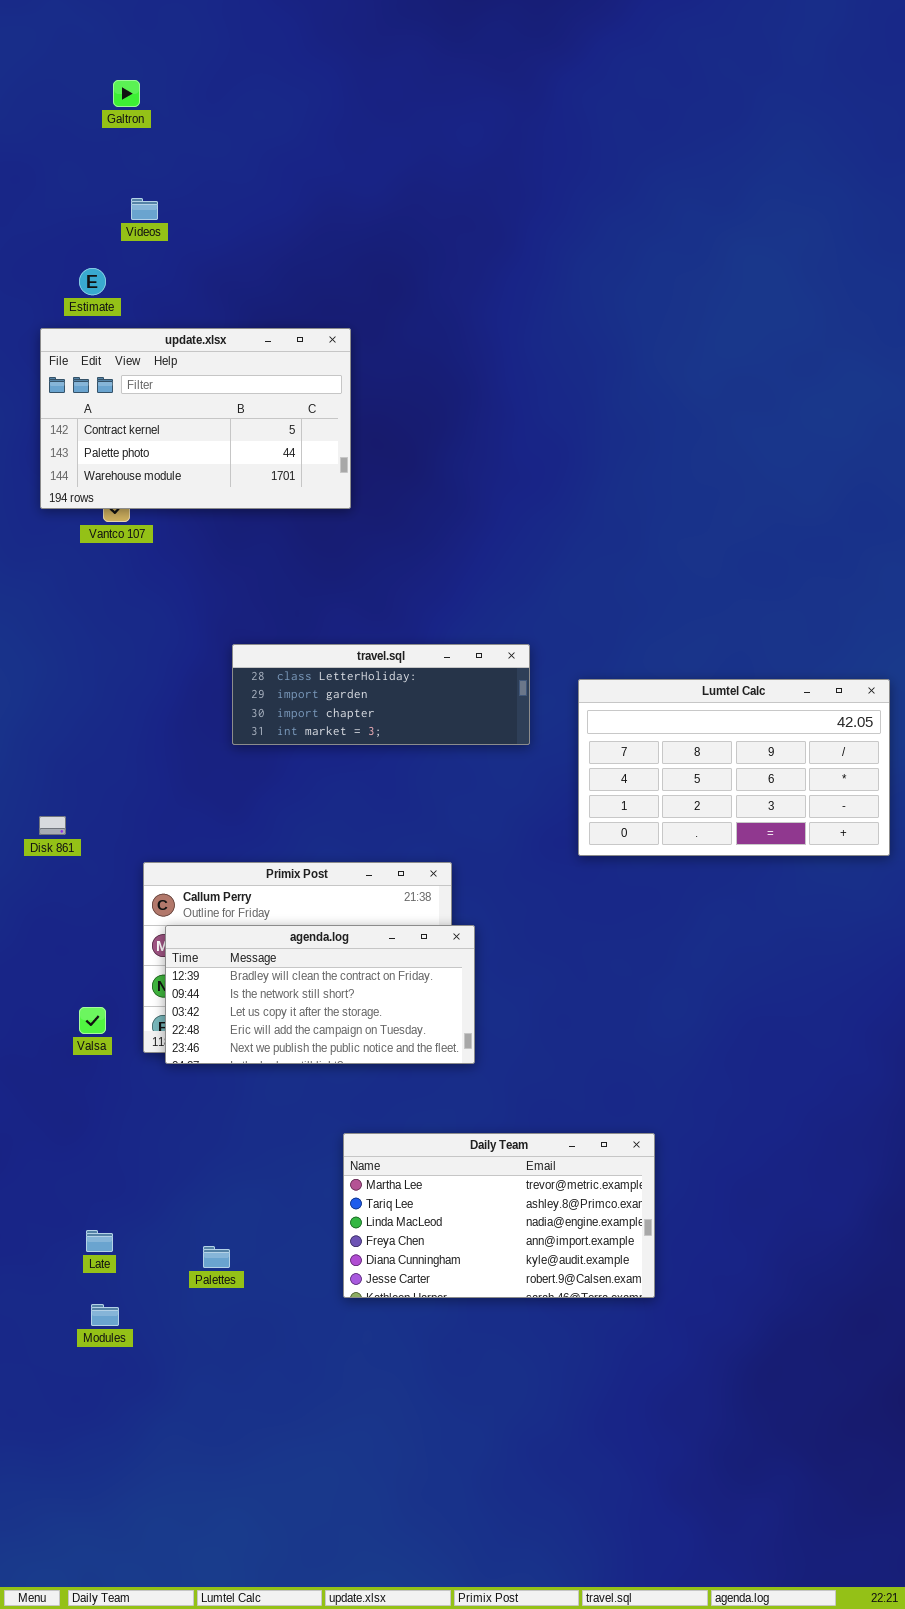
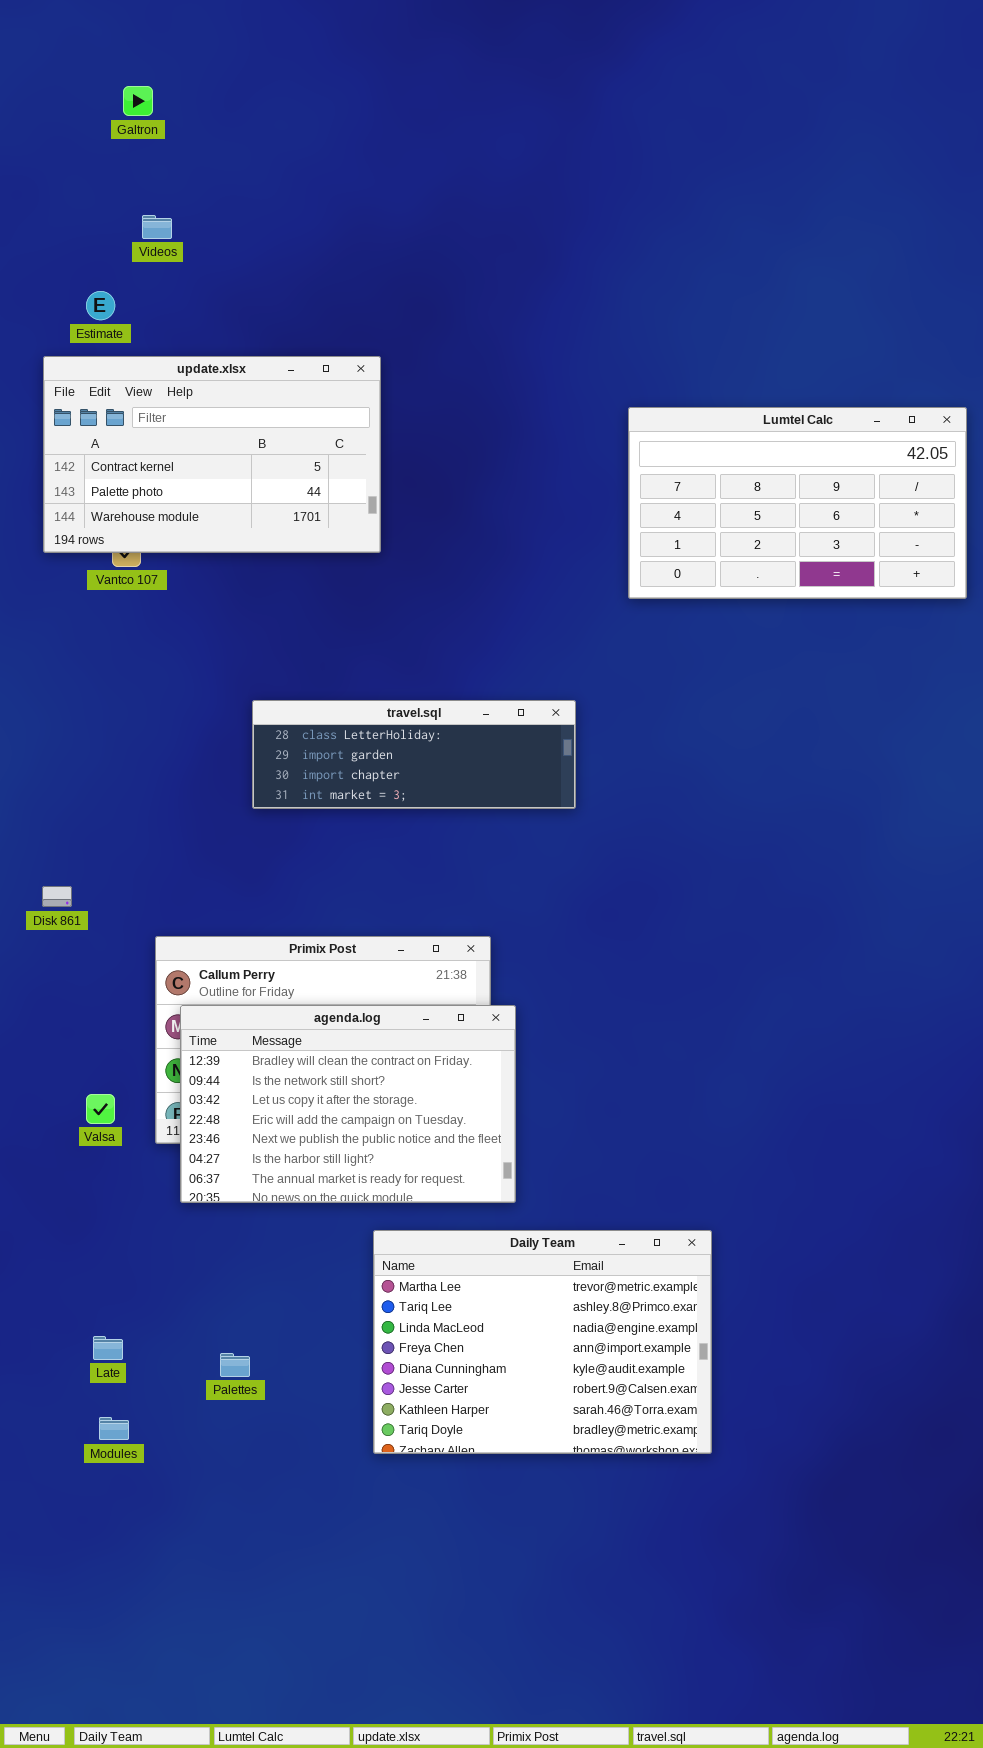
Lumtel Calc: [578,679,890,856] -> [628,407,967,599], moved
agenda.log: [165,925,475,1064] -> [180,1005,516,1203], resized
Daily Team: [343,1133,655,1298] -> [373,1230,712,1454], resized

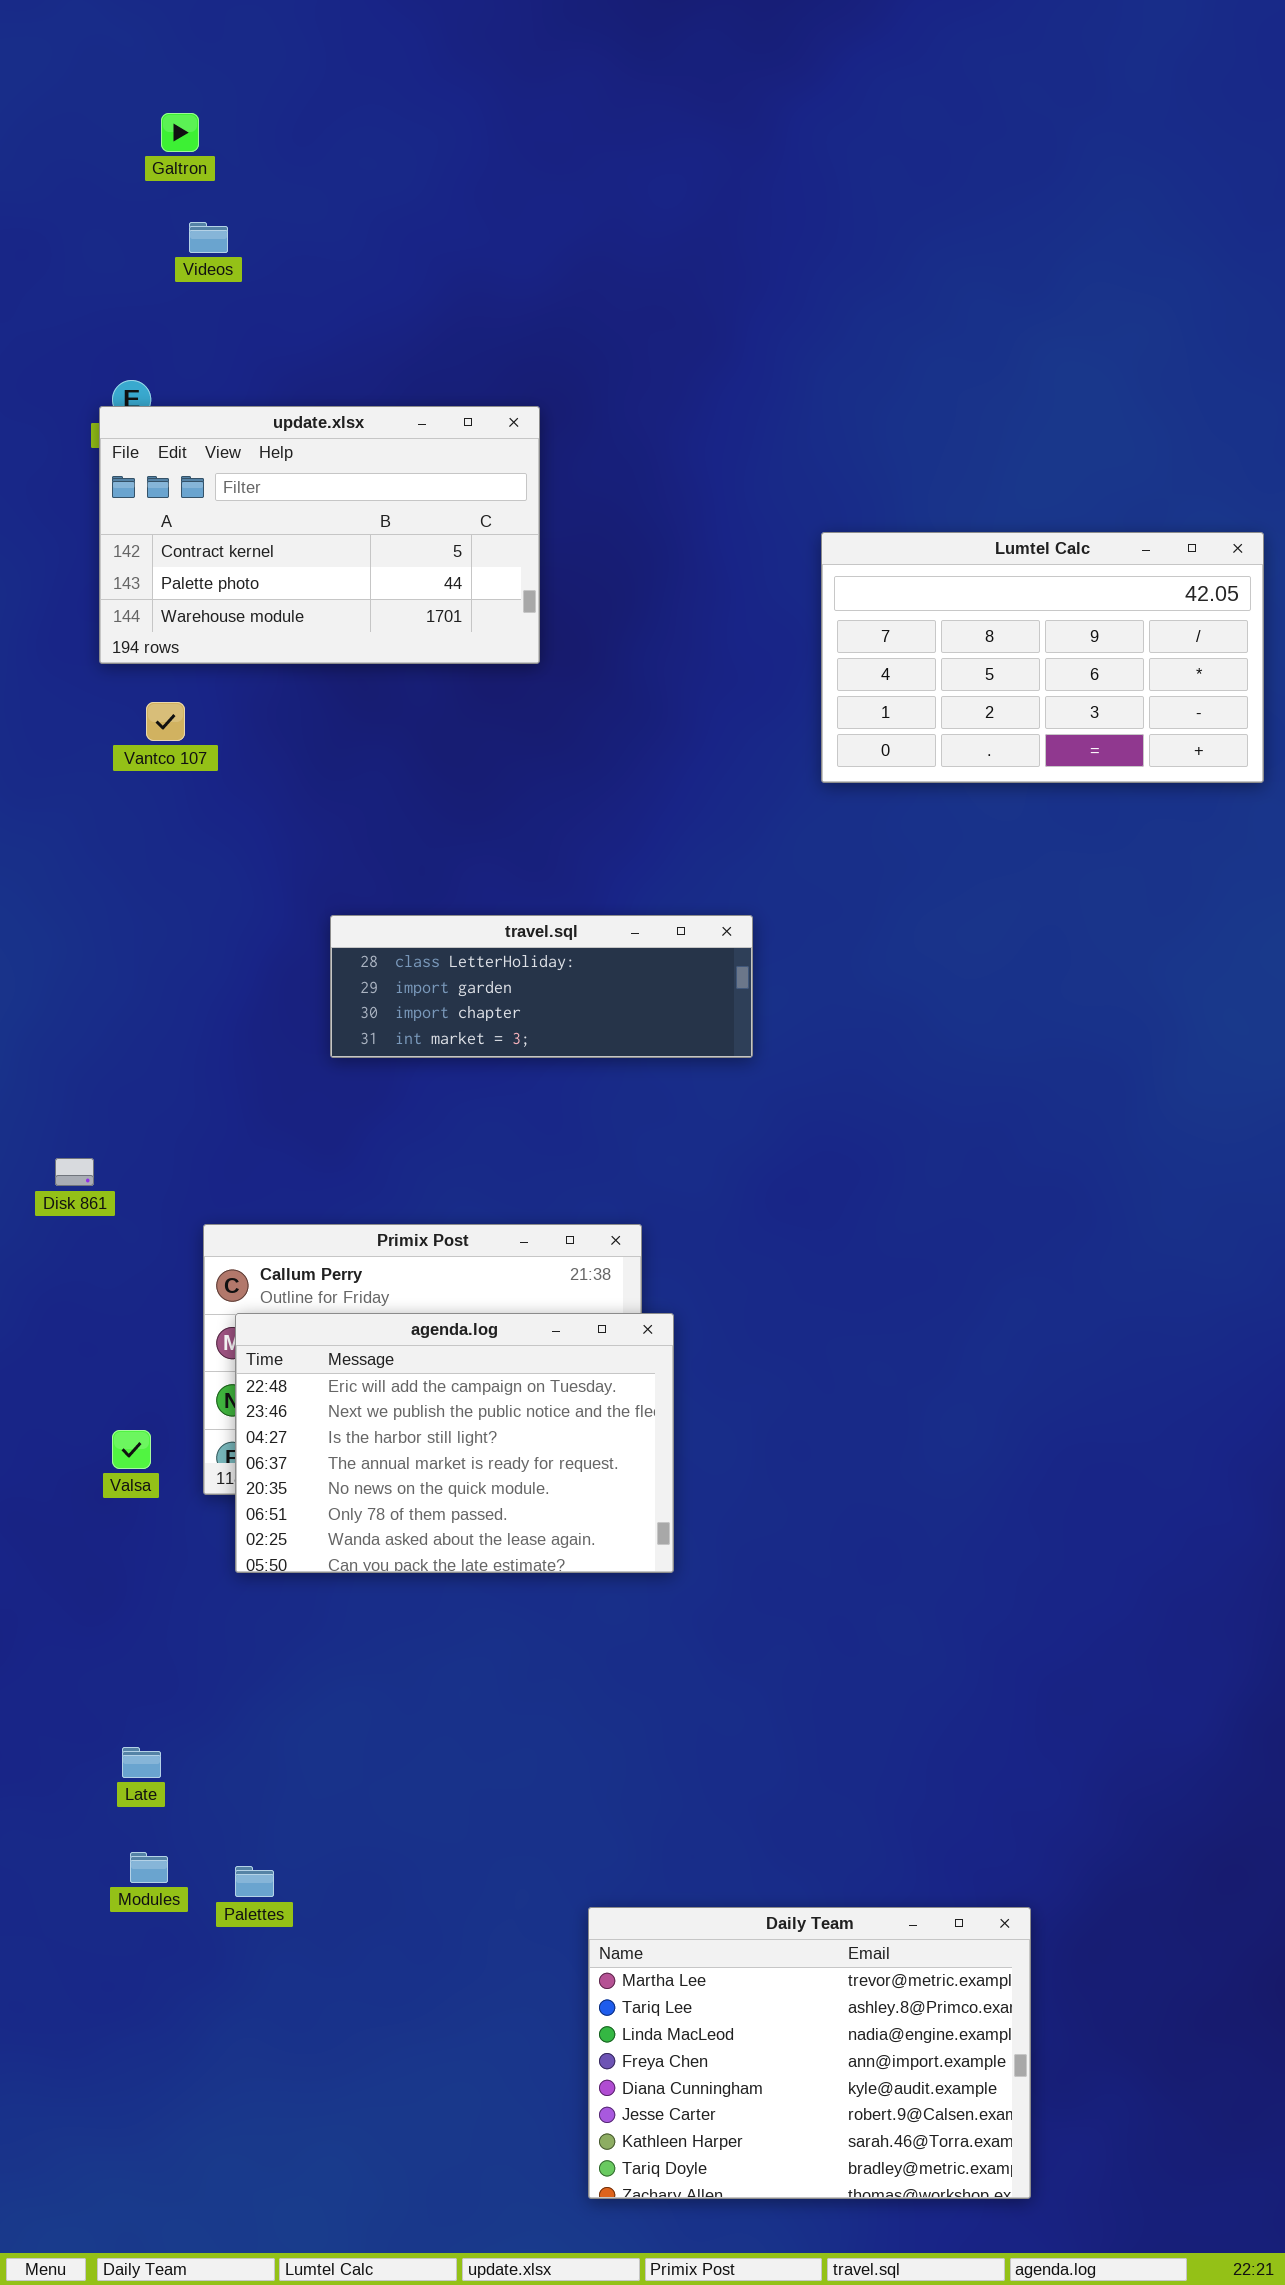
Videos: [142,215,172,239] -> [189,222,228,253], moved
update.xlsx: [43,356,381,553] -> [99,406,540,664], moved
agenda.log: [180,1005,516,1203] -> [235,1313,674,1573], scrolled down 3 rows
Daily Team: [373,1230,712,1454] -> [588,1907,1031,2199], moved
Palettes: [220,1353,250,1377] -> [235,1866,274,1897], moved

